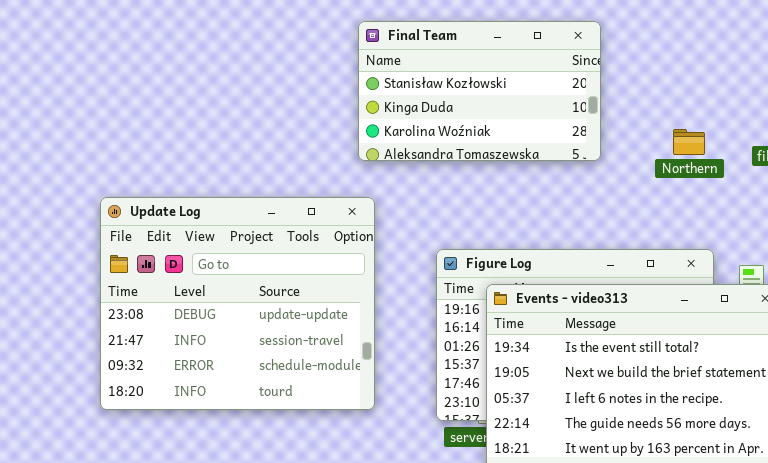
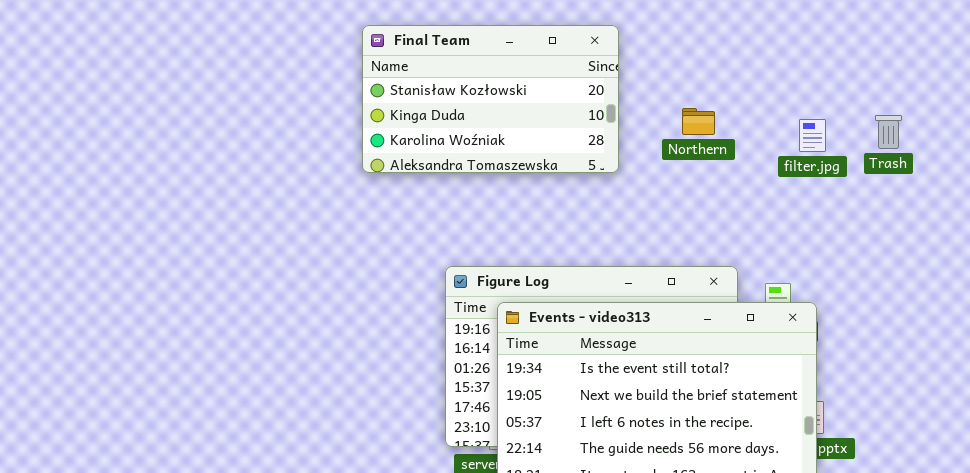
Northern: [673,129,705,155] -> [682,108,715,135], moved
Update Log: [100,197,375,410] -> none, closed

